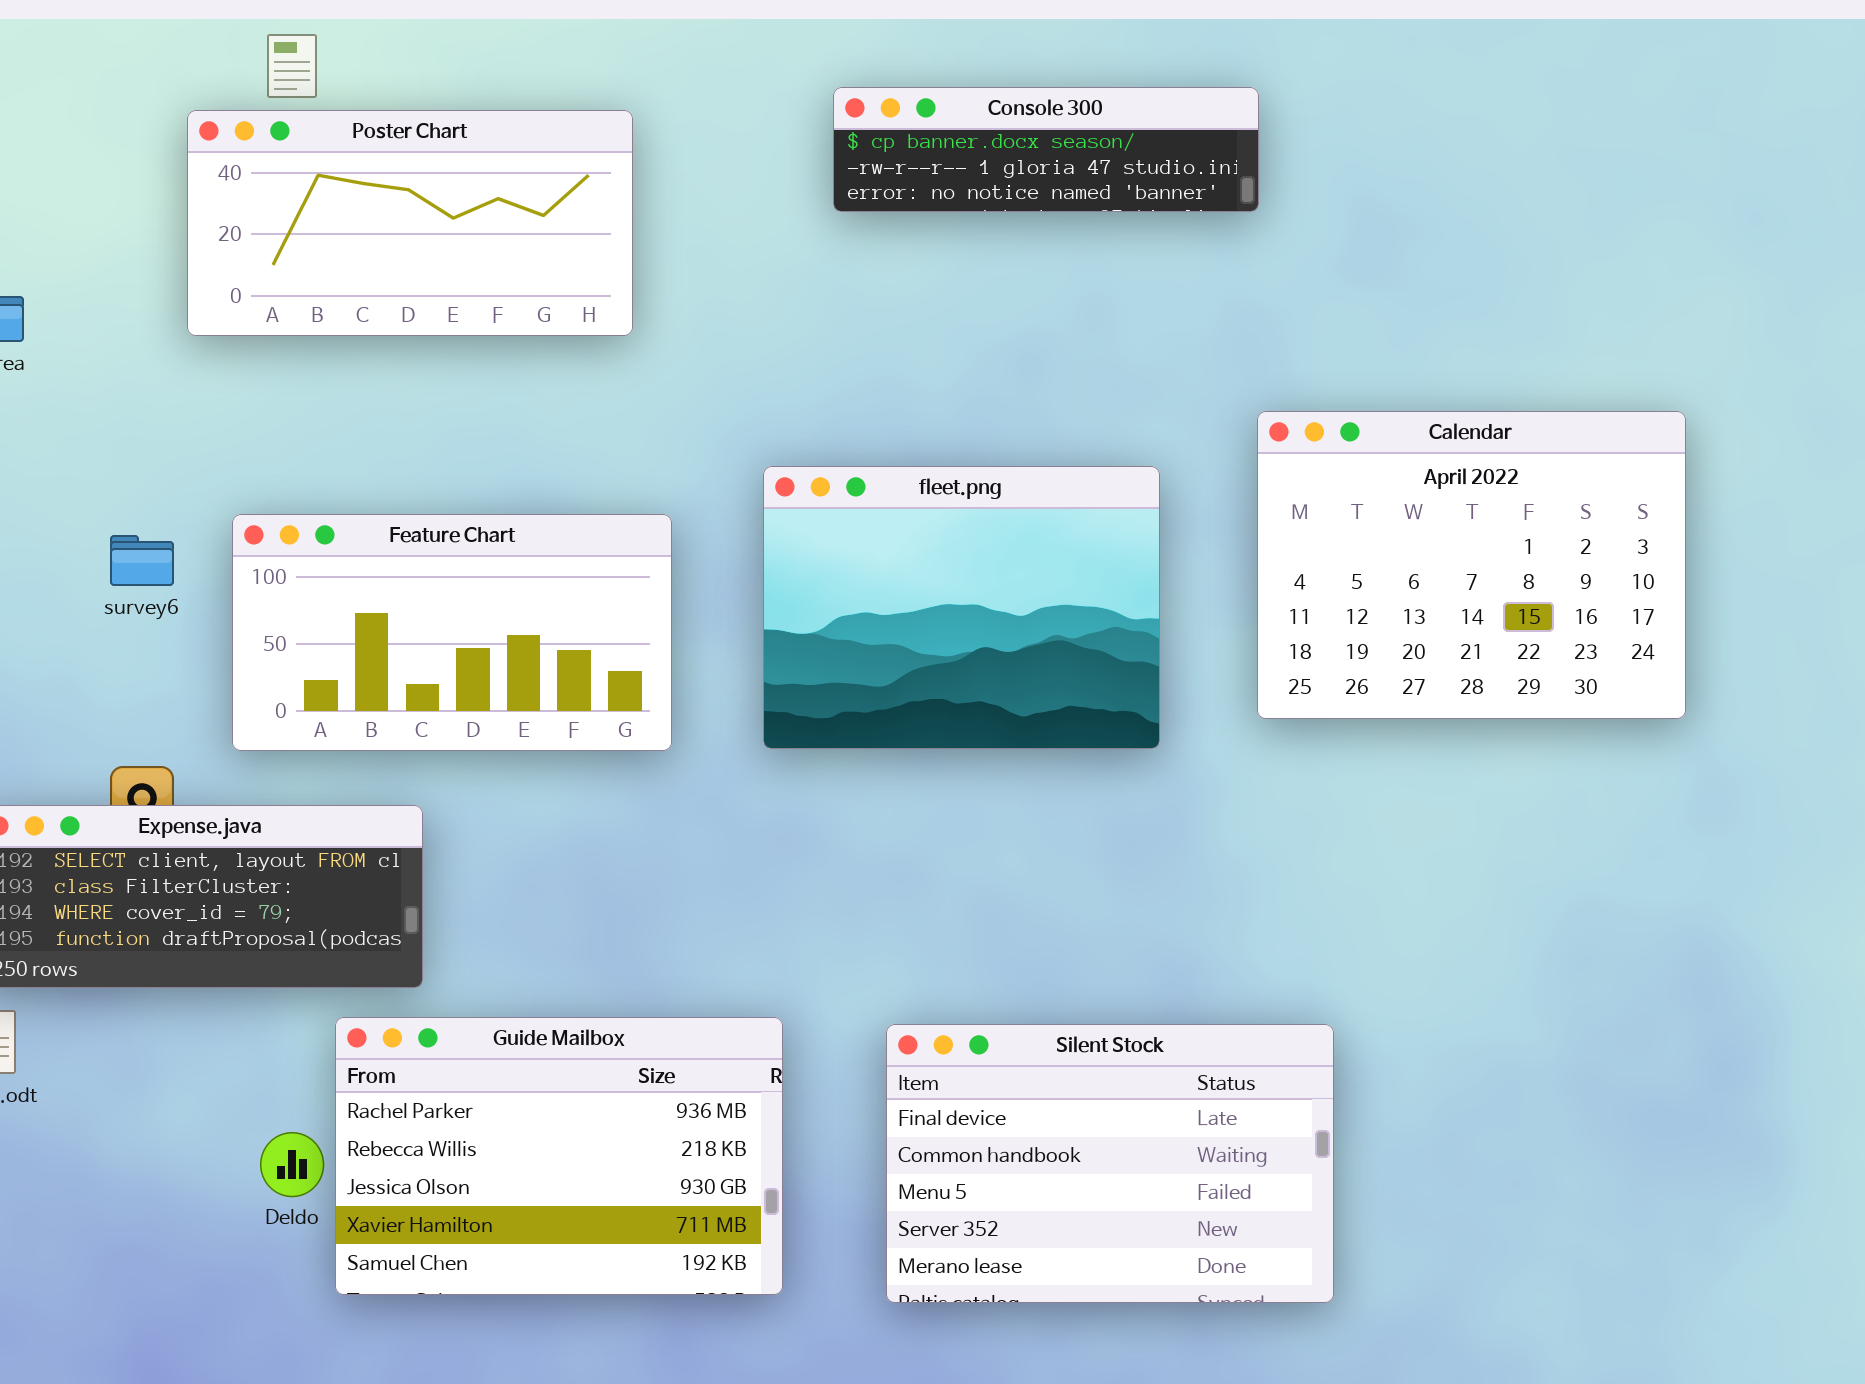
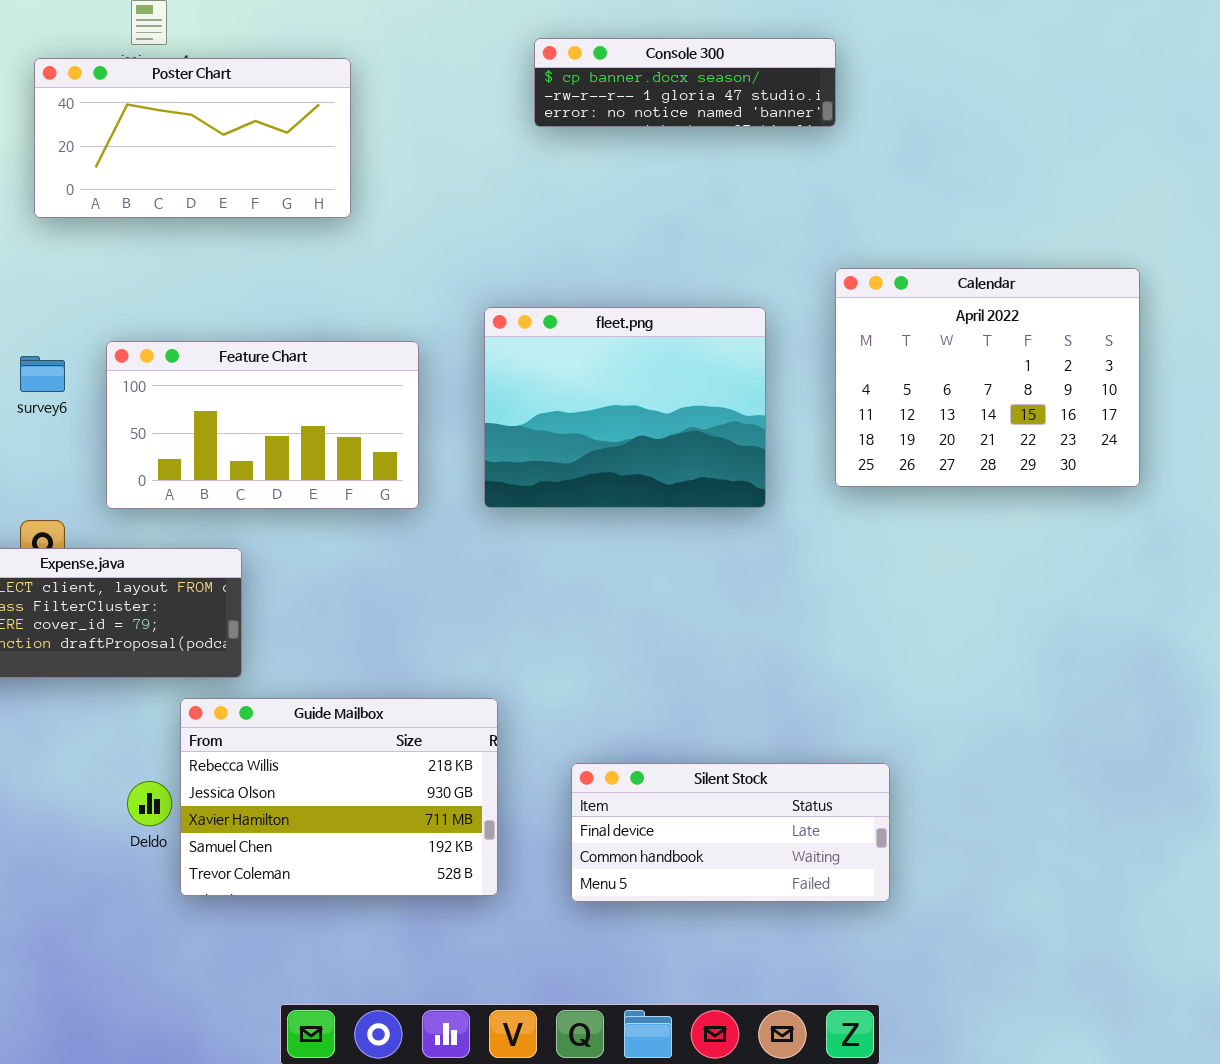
Poster Chart: [187,110,633,336] -> [34,58,351,218], moved
Guide Mailbox: [335,1017,783,1295] -> [180,698,498,896], scrolled down 1 row
Silent Stock: [886,1024,1334,1303] -> [571,763,890,902], resized

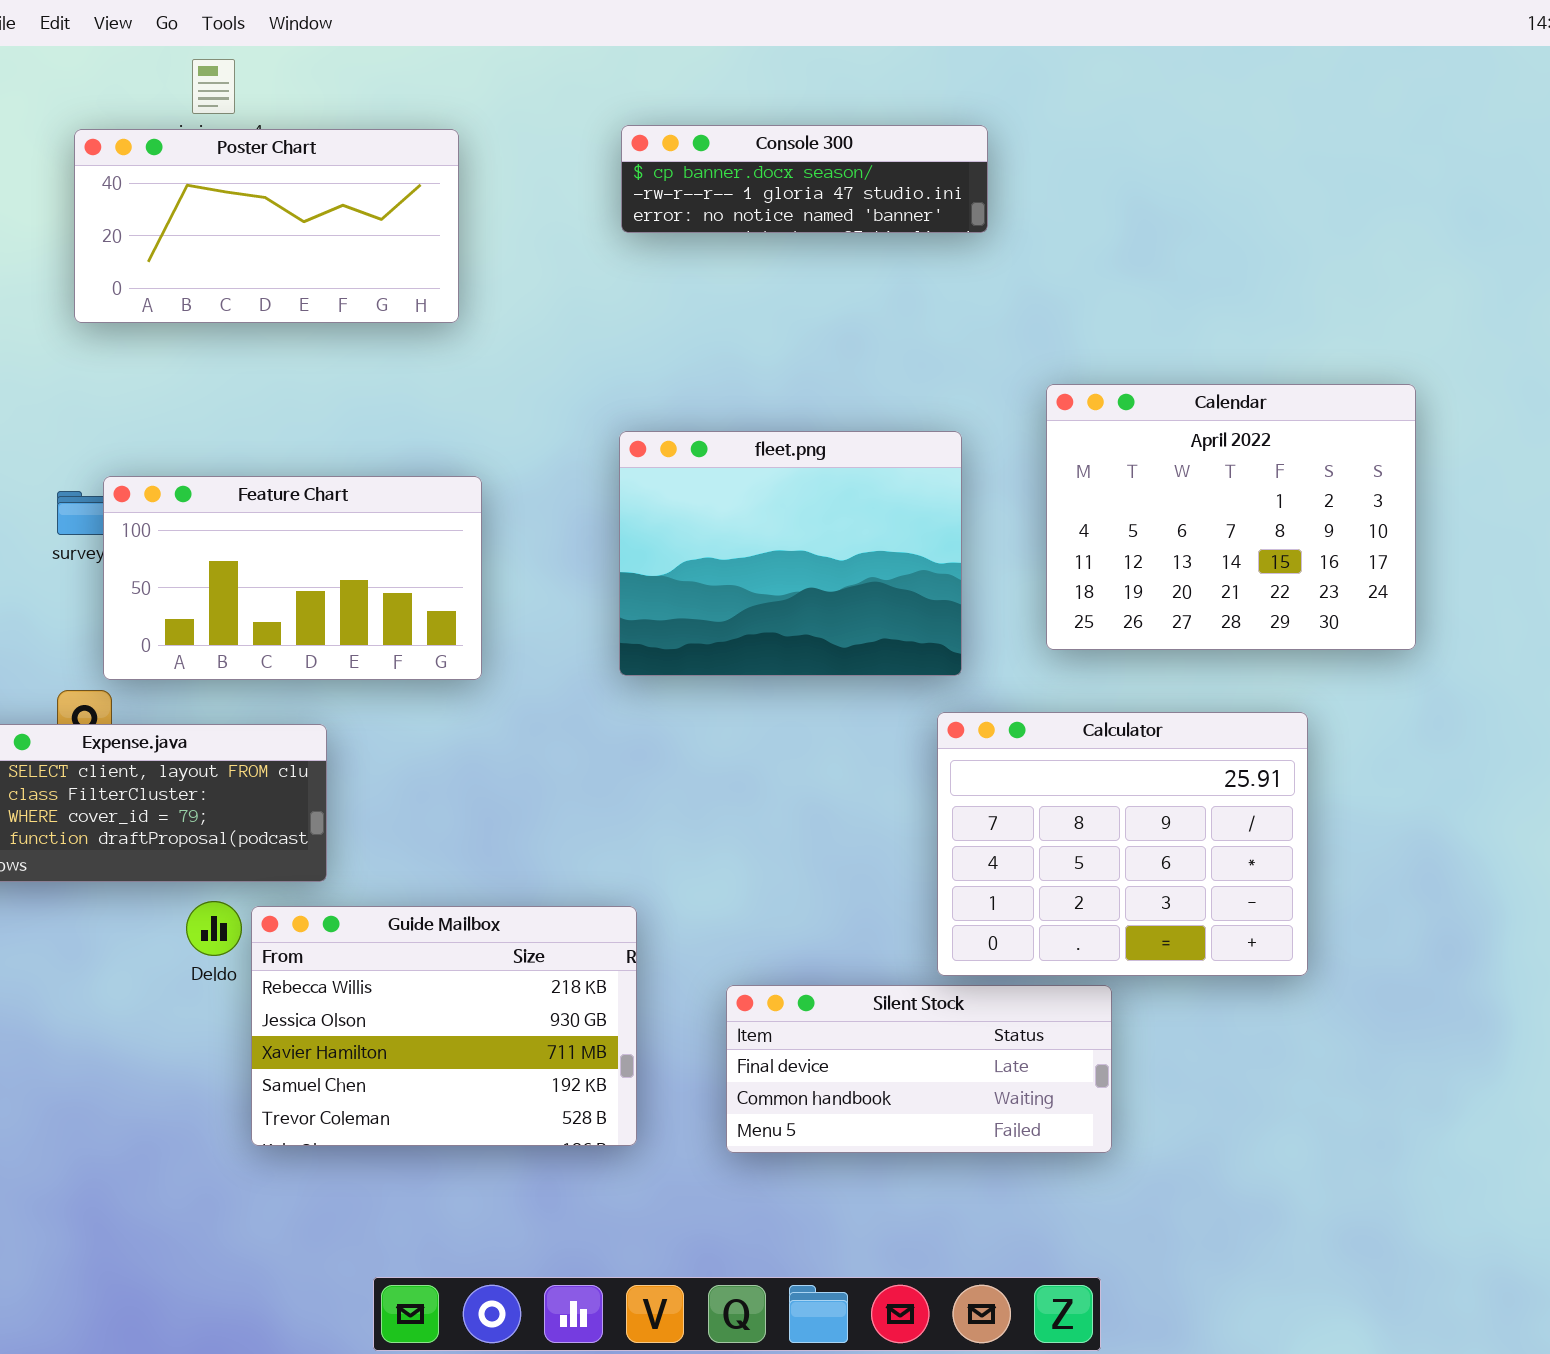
Console 300: [534,38,836,127] -> [621,125,988,233], moved
Feature Chart: [106,341,419,509] -> [103,476,482,680], moved
Calculator: none -> [937,712,1308,976], opened
Deldo: [127,781,172,826] -> [186,901,242,956], moved

